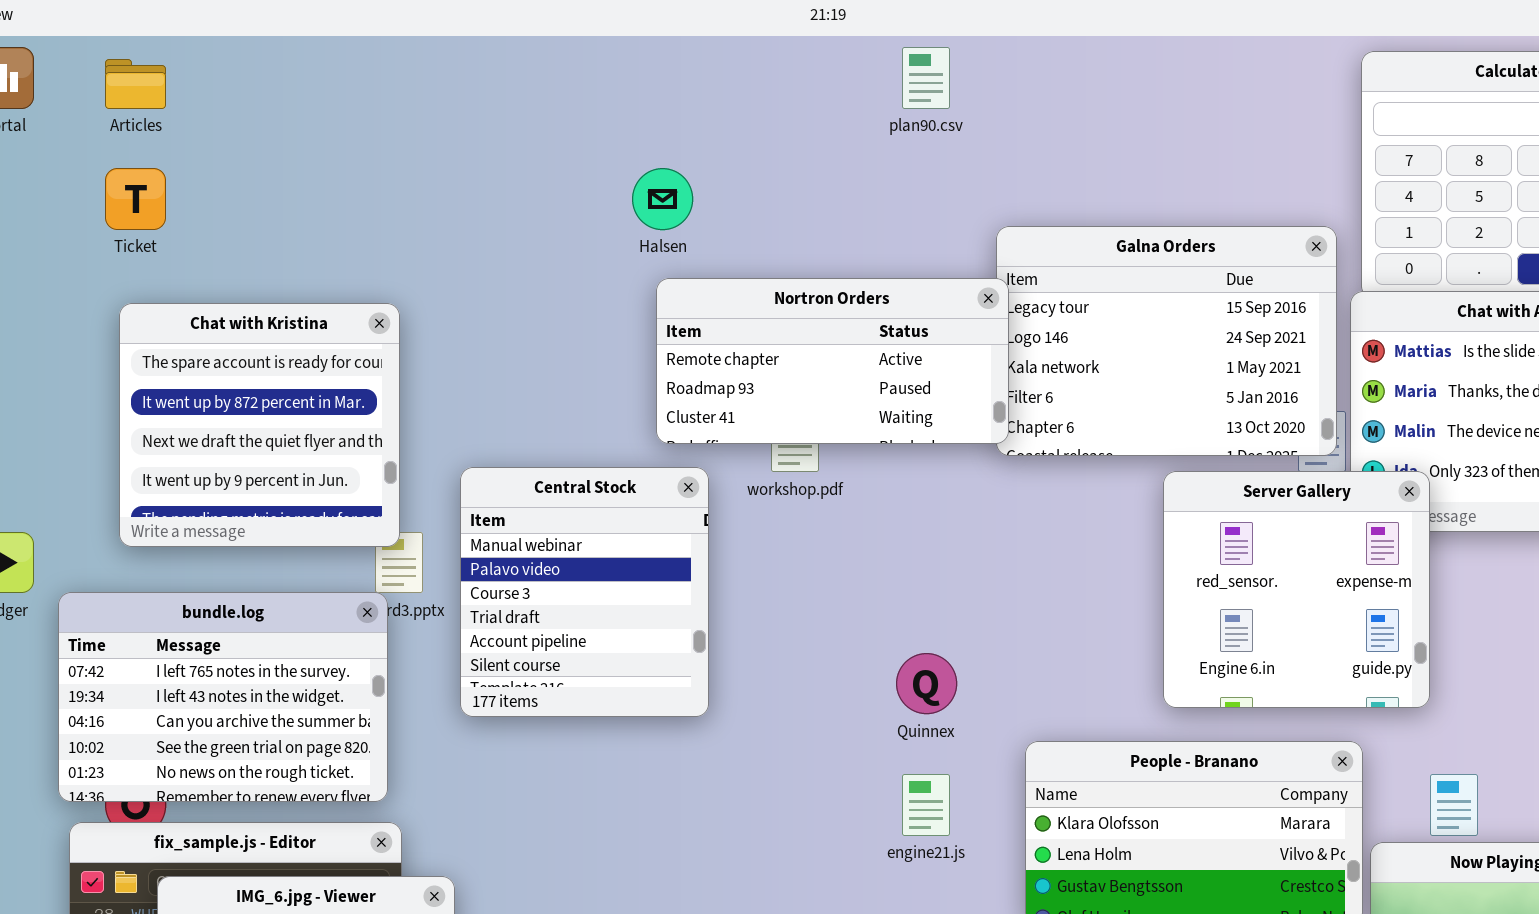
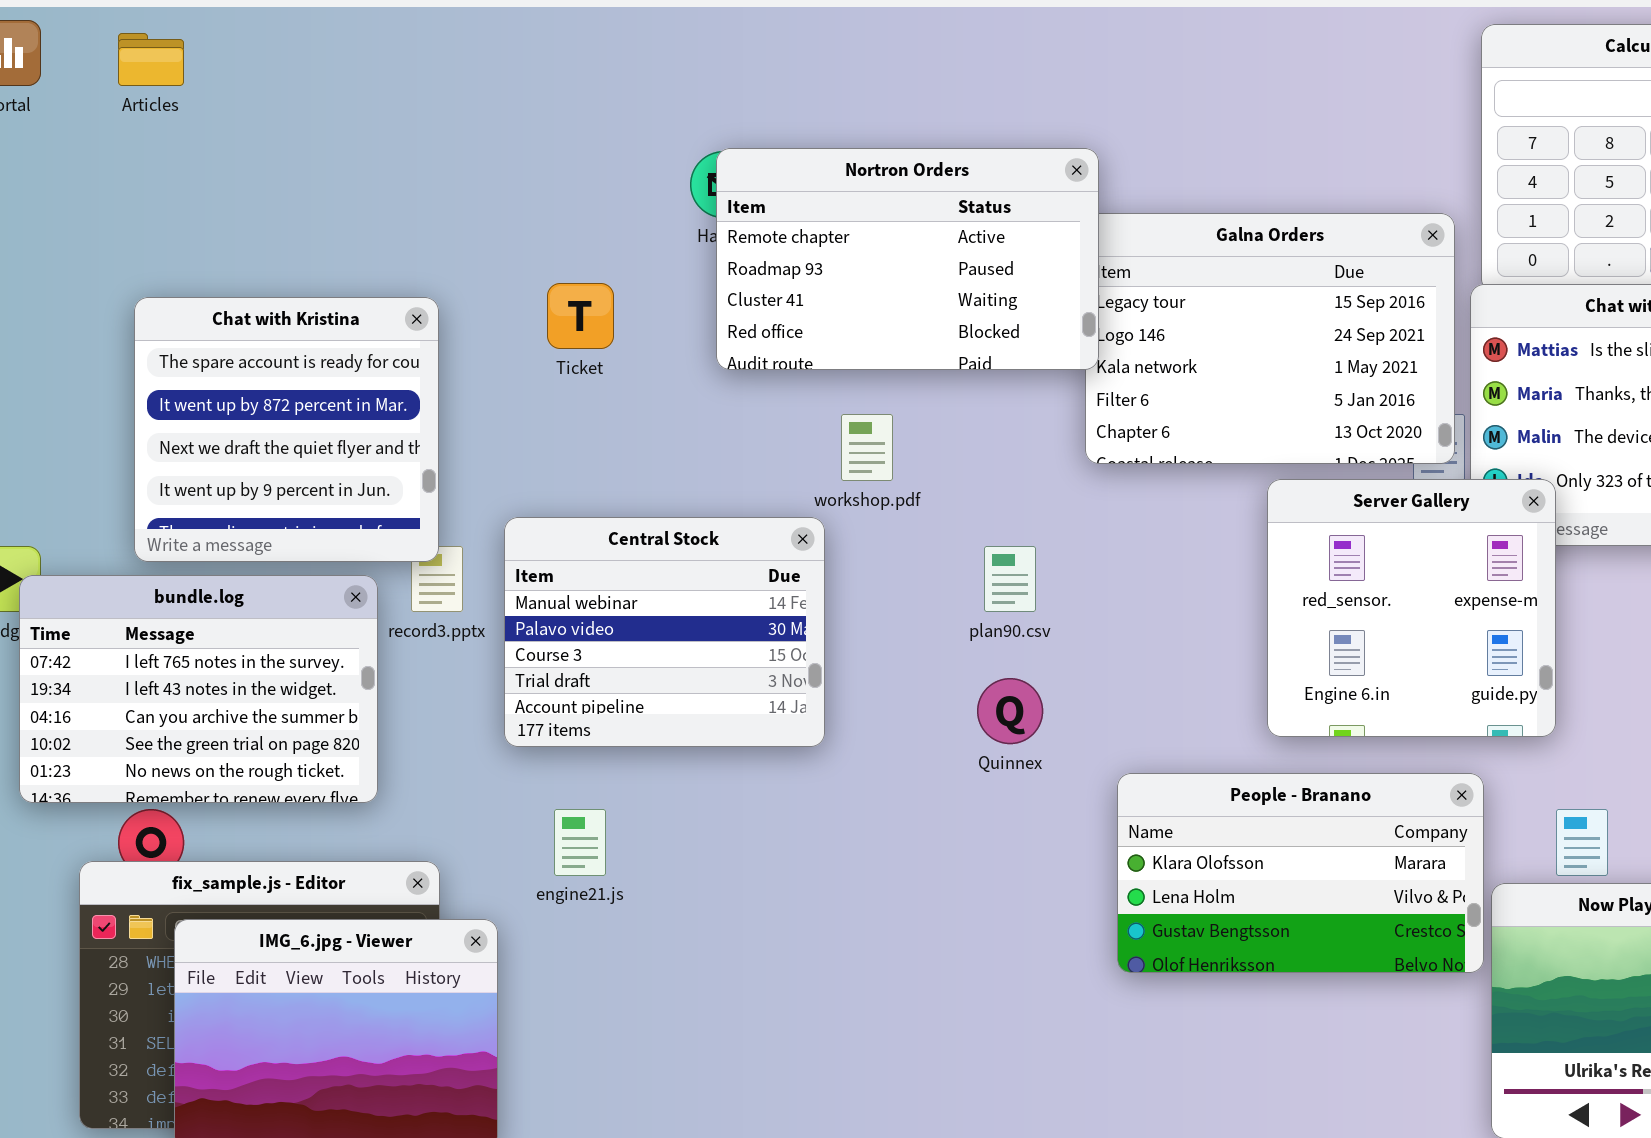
plan90.csv: [902,47,950,109] -> [984,546,1036,612], moved
Ticket: [105,168,166,230] -> [547,283,614,349], moved
Nortron Orders: [656,278,1009,444] -> [716,148,1099,370], moved, resized
Central Stock: [460,467,709,717] -> [504,517,825,747], resized
bundle.log: [58,592,388,802] -> [19,575,378,803], moved
engine21.js: [902,774,950,836] -> [554,809,606,876], moved

